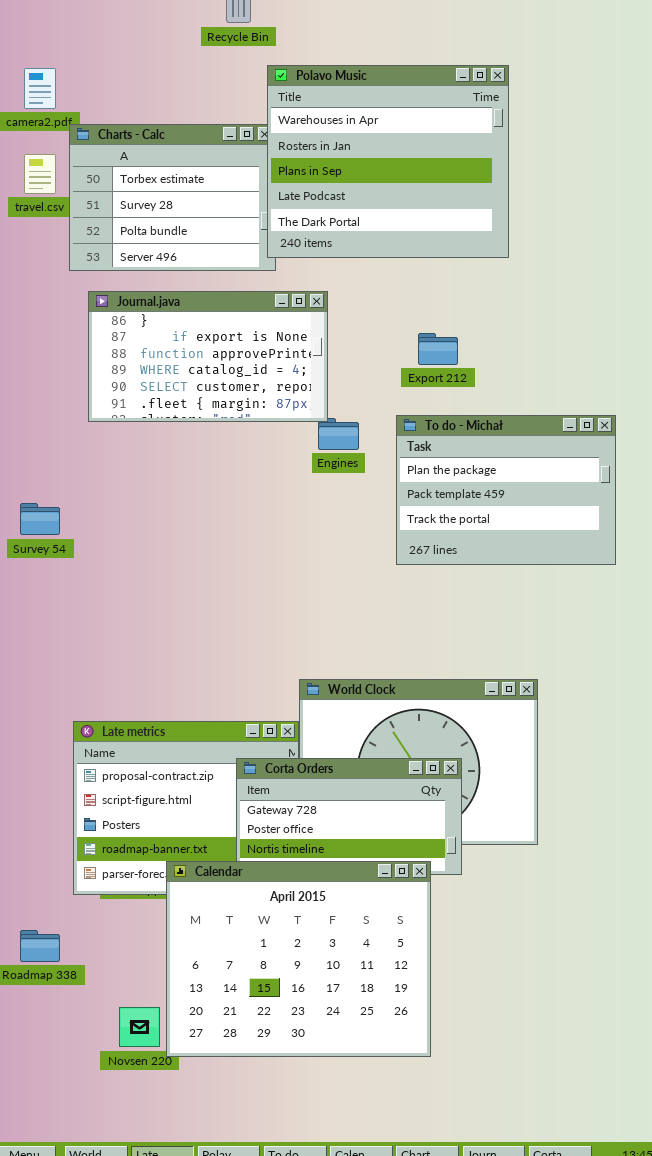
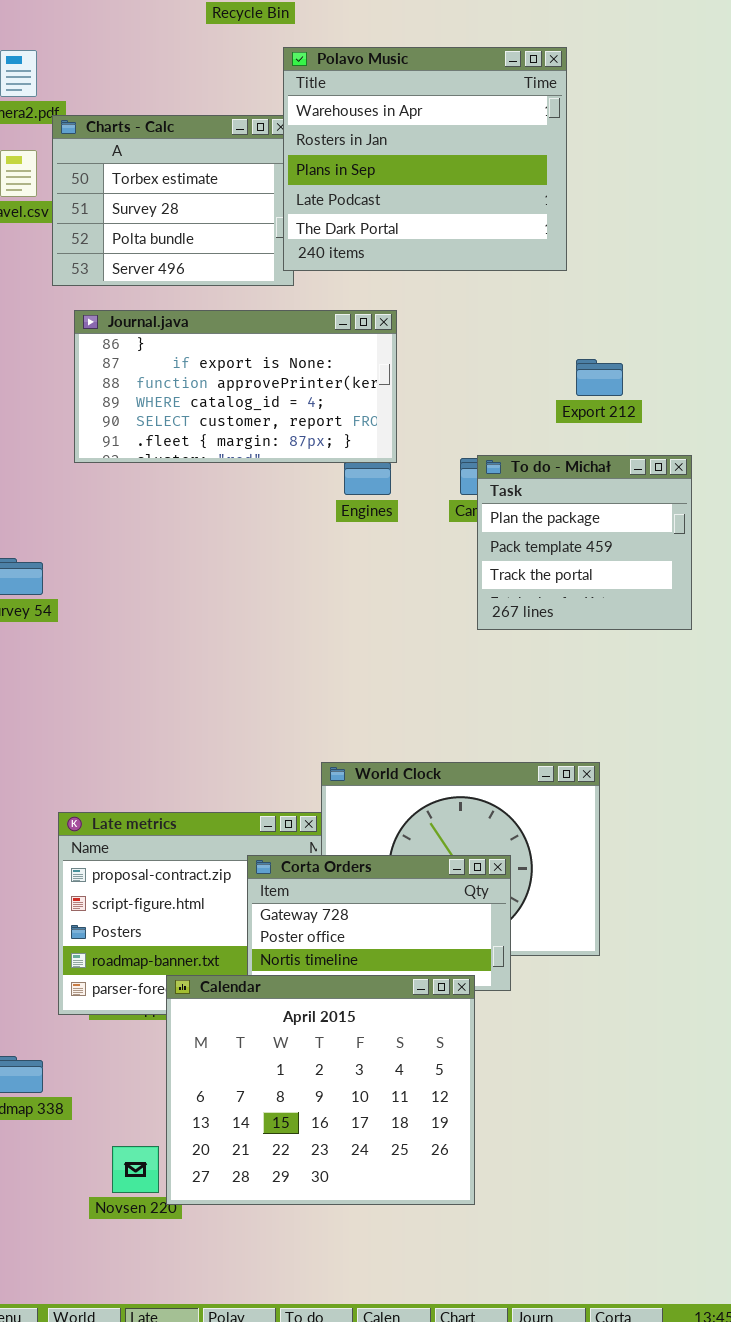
Journal.java: [88,291,328,422] -> [74,310,397,463], resized
Export 212: [418,333,458,365] -> [576,359,623,396], moved
To do - Michał: [396,415,616,565] -> [477,455,692,630], resized

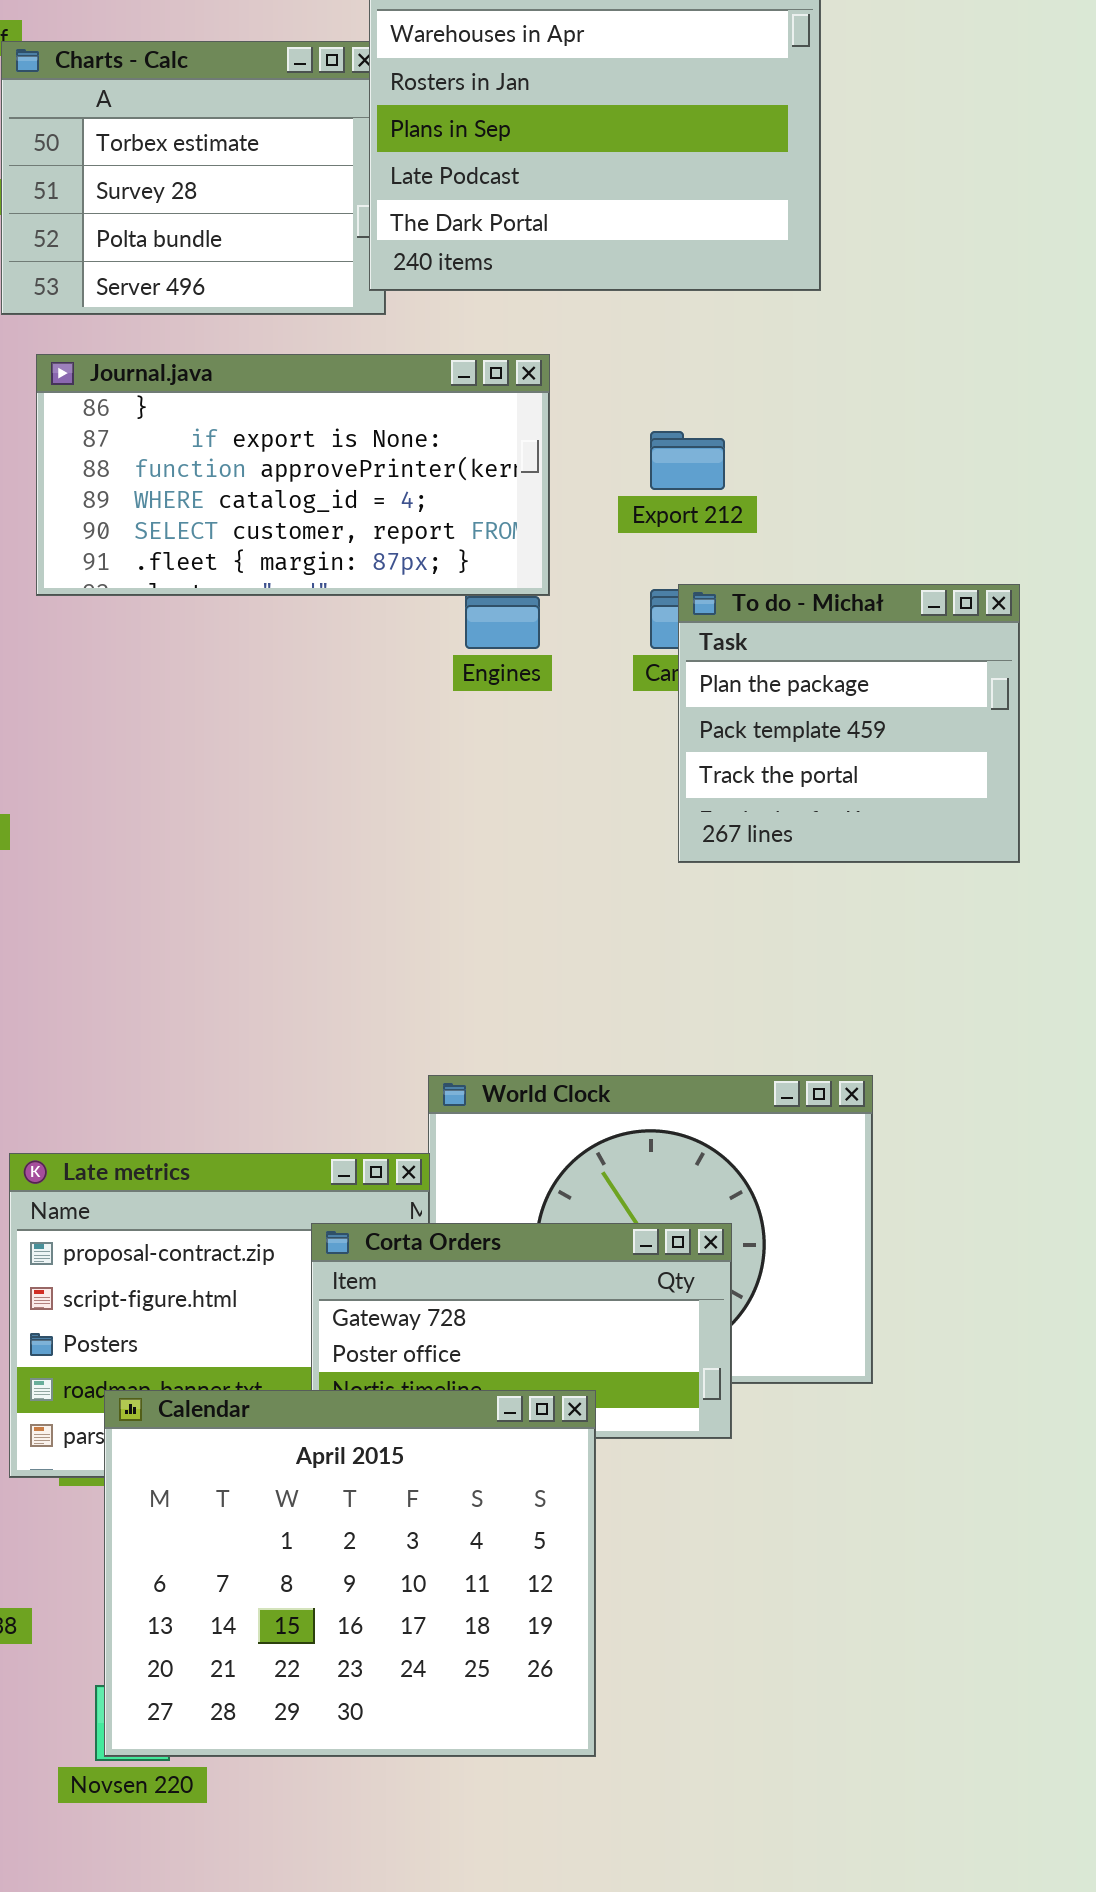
Export 212: [576,359,623,396] -> [650,431,725,490], moved
Calendar: [166,975,475,1205] -> [104,1390,596,1757], moved

